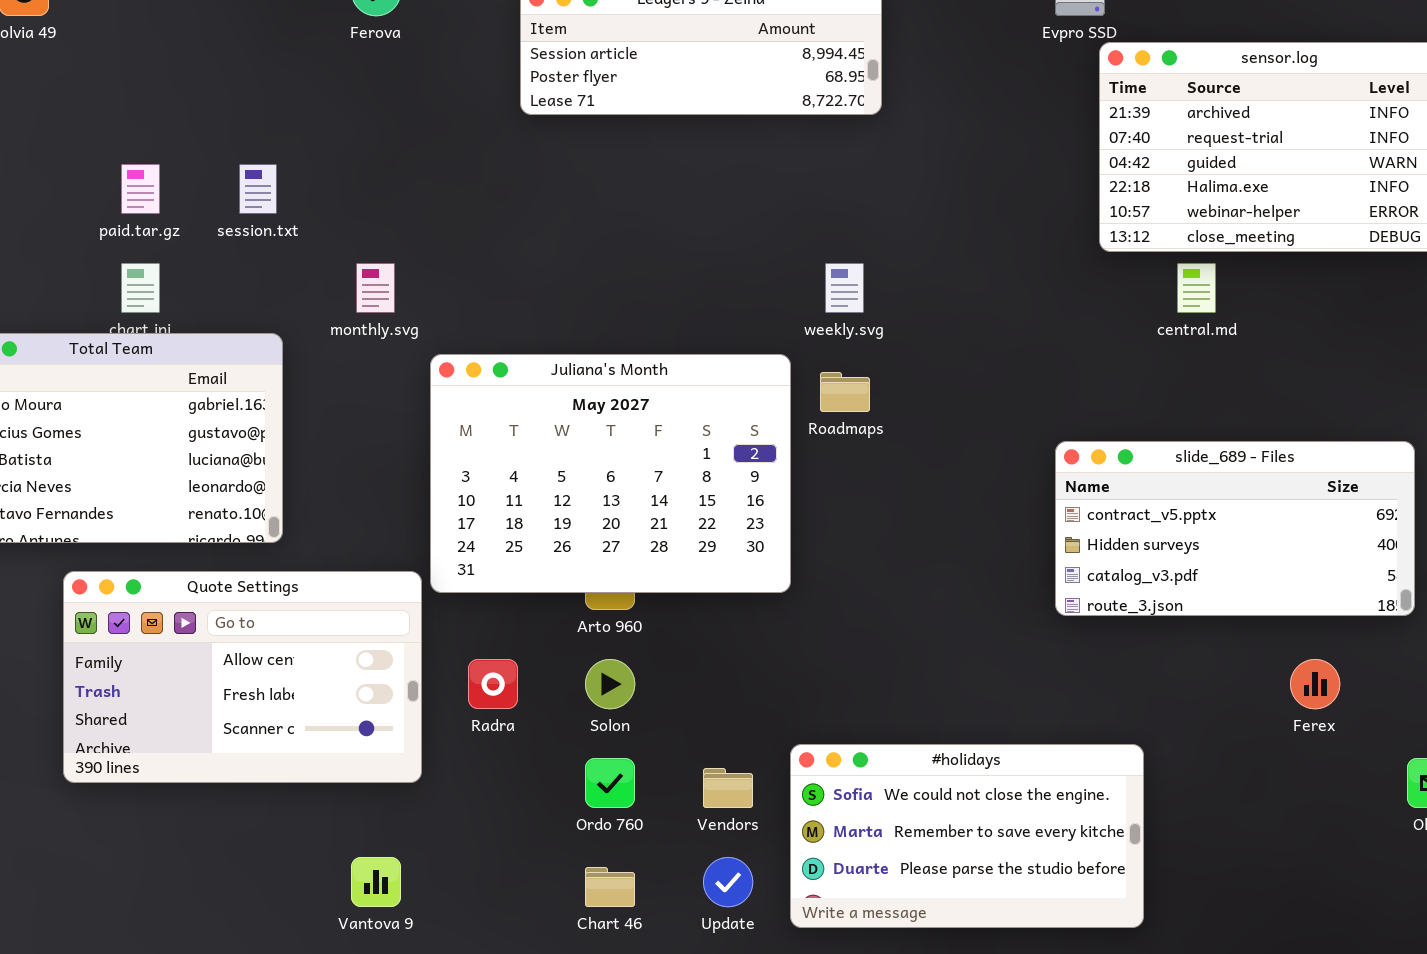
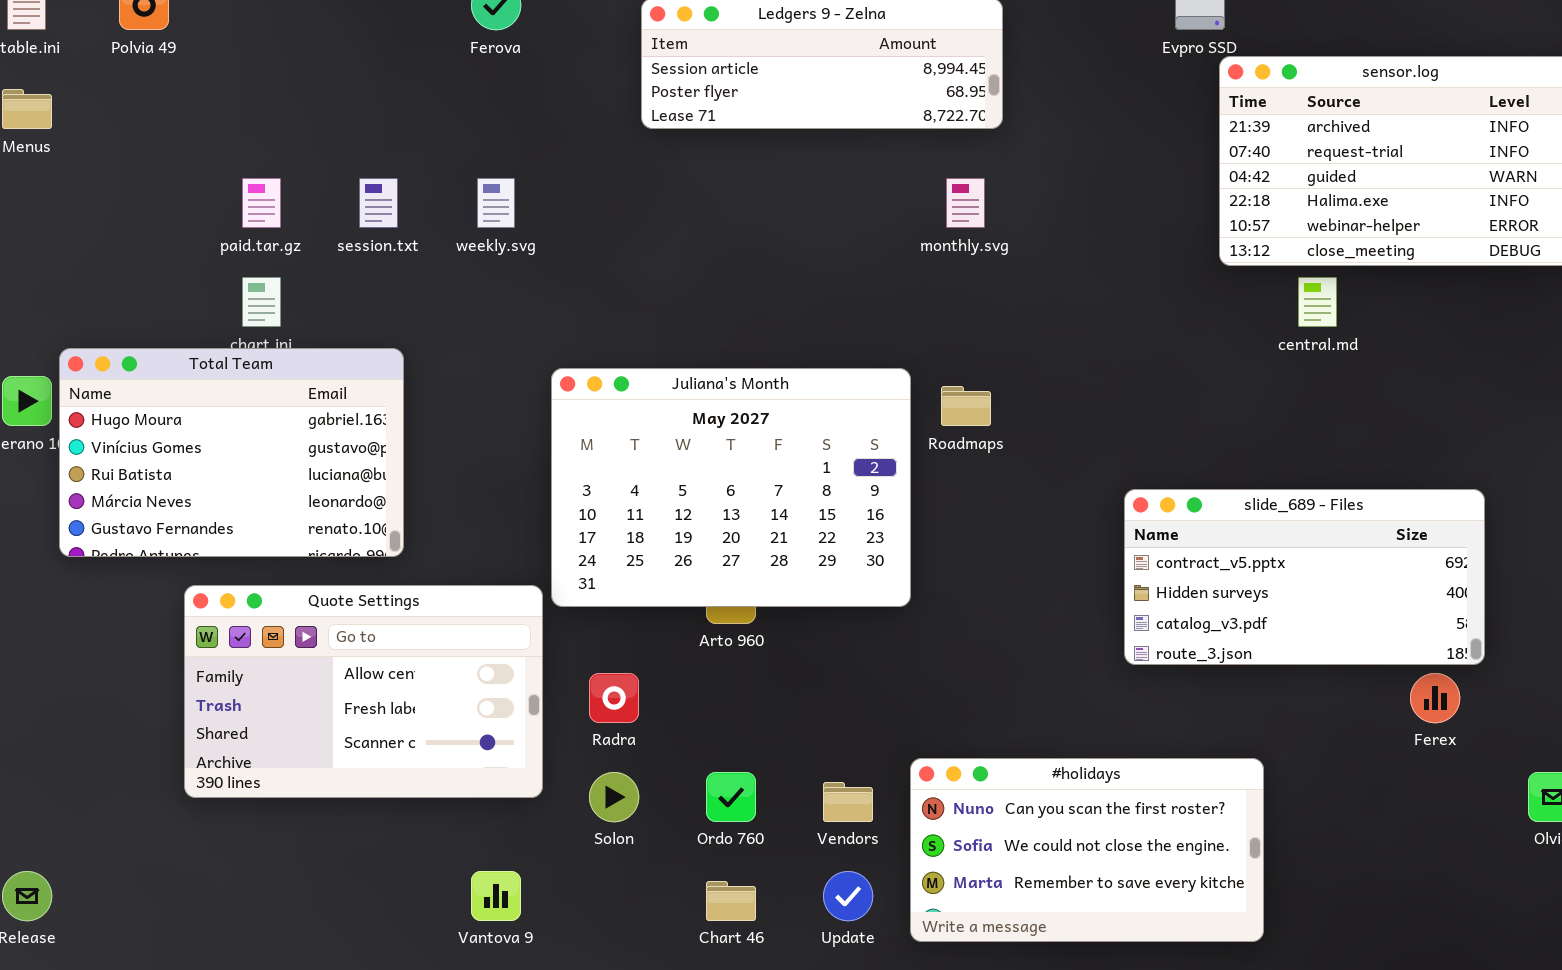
monthly.svg: [356,263,395,313] -> [946,178,985,228], moved
weekly.svg: [825,263,864,313] -> [477,178,515,228], moved
slide_689 - Files: [1055,441,1415,616] -> [1124,489,1485,665], moved
Solon: [585,659,635,709] -> [589,772,639,822], moved
#holidays: [790,744,1144,928] -> [910,758,1264,942], scrolled up 1 row

